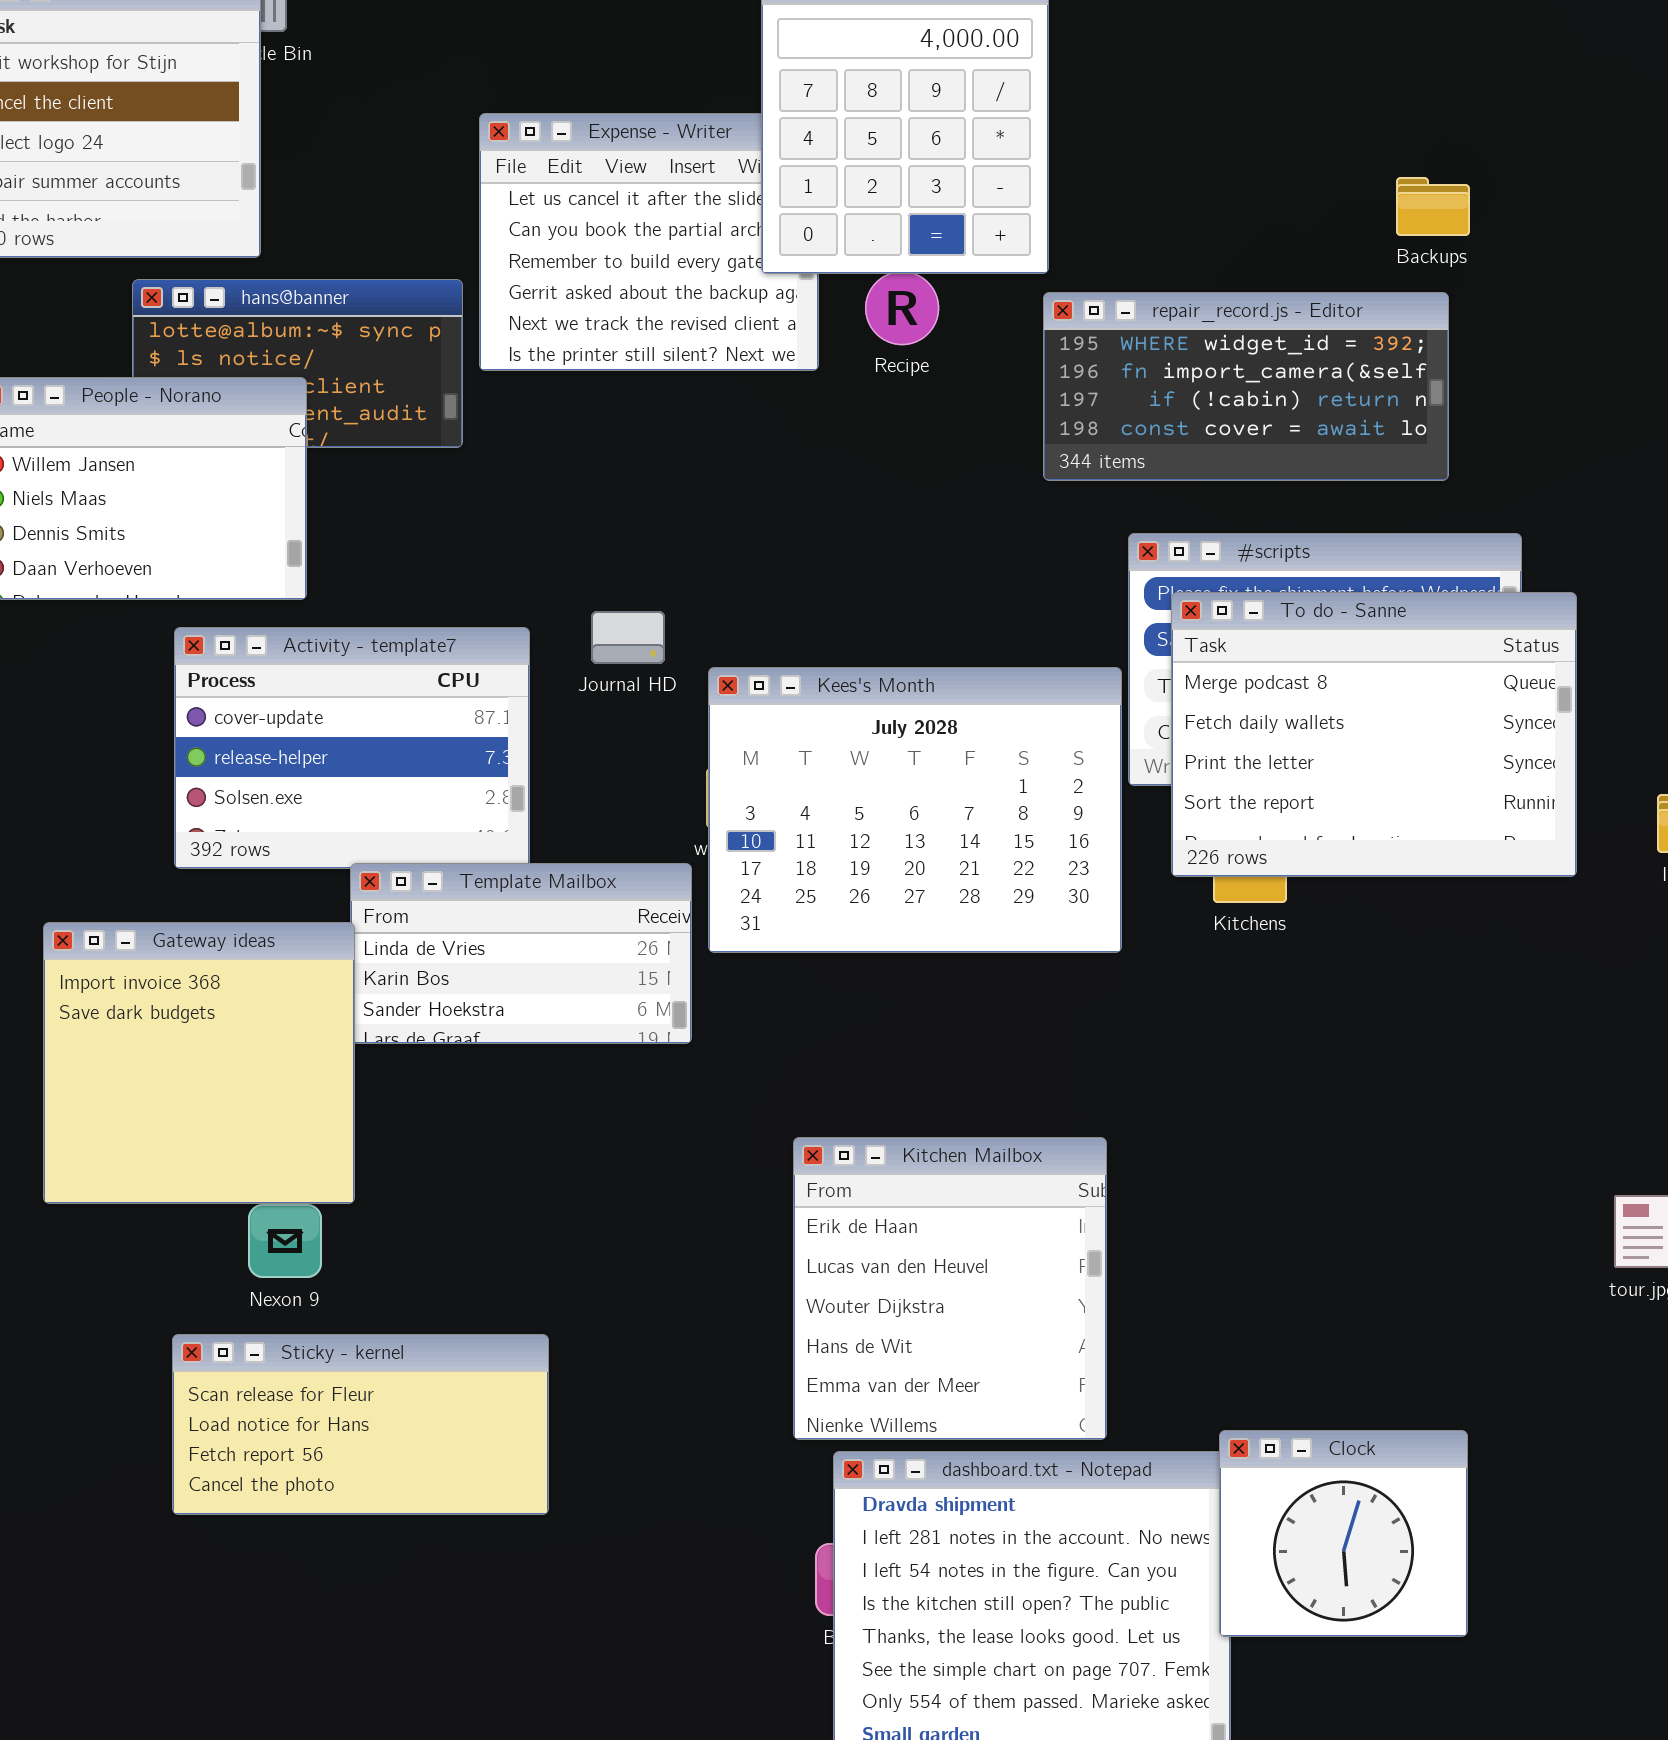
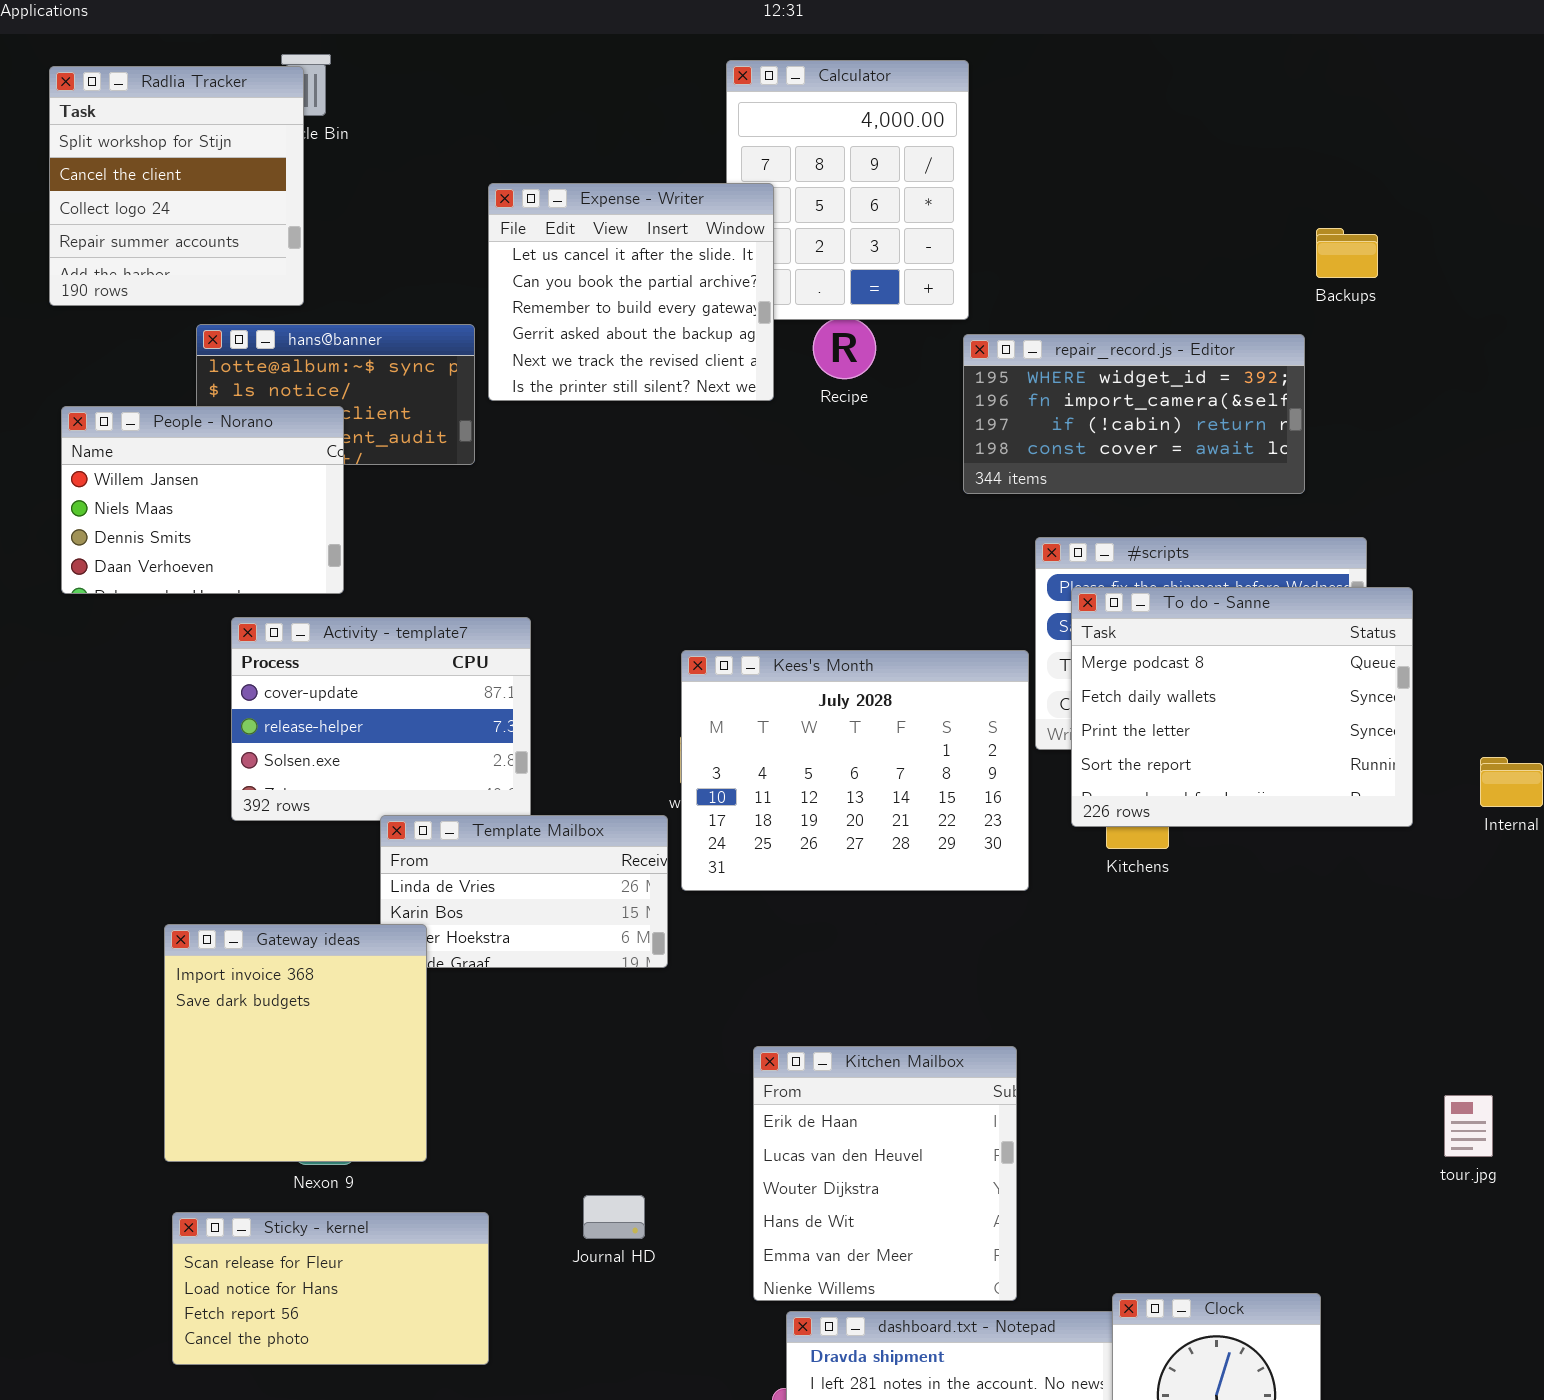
Expense - Writer: [479,113,819,371] -> [488,183,774,401], raised
Backups: [1396,177,1470,236] -> [1316,228,1378,278], moved
Journal HD: [591,611,665,664] -> [583,1195,645,1239], moved
Gateway ideas: [43,922,355,1204] -> [164,924,427,1162], moved
Sticky - kernel: [172,1334,549,1515] -> [172,1212,489,1365], moved

